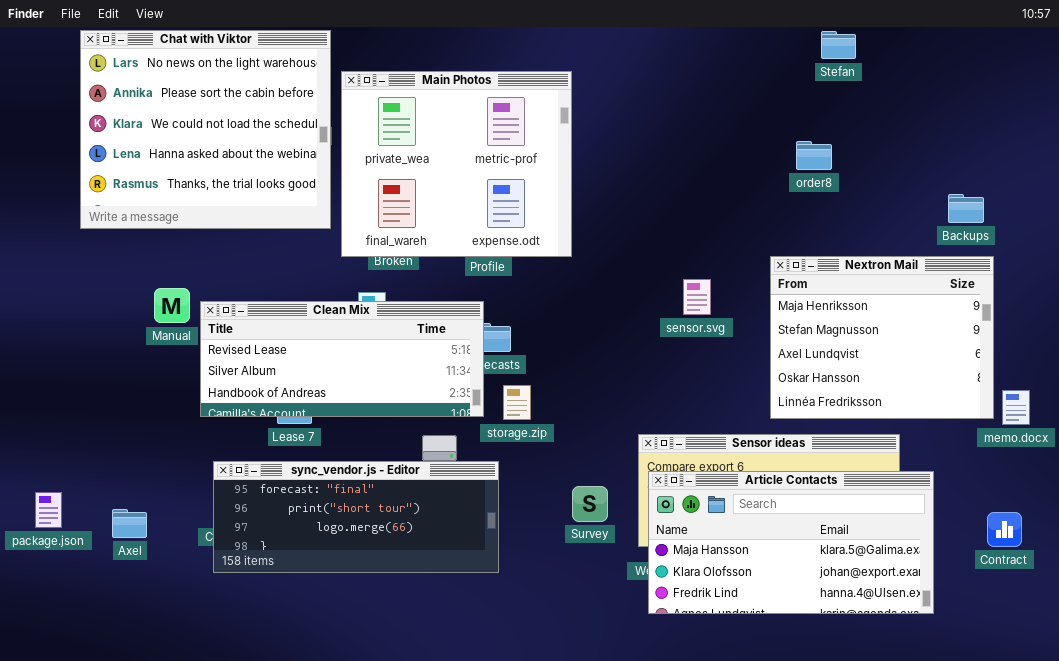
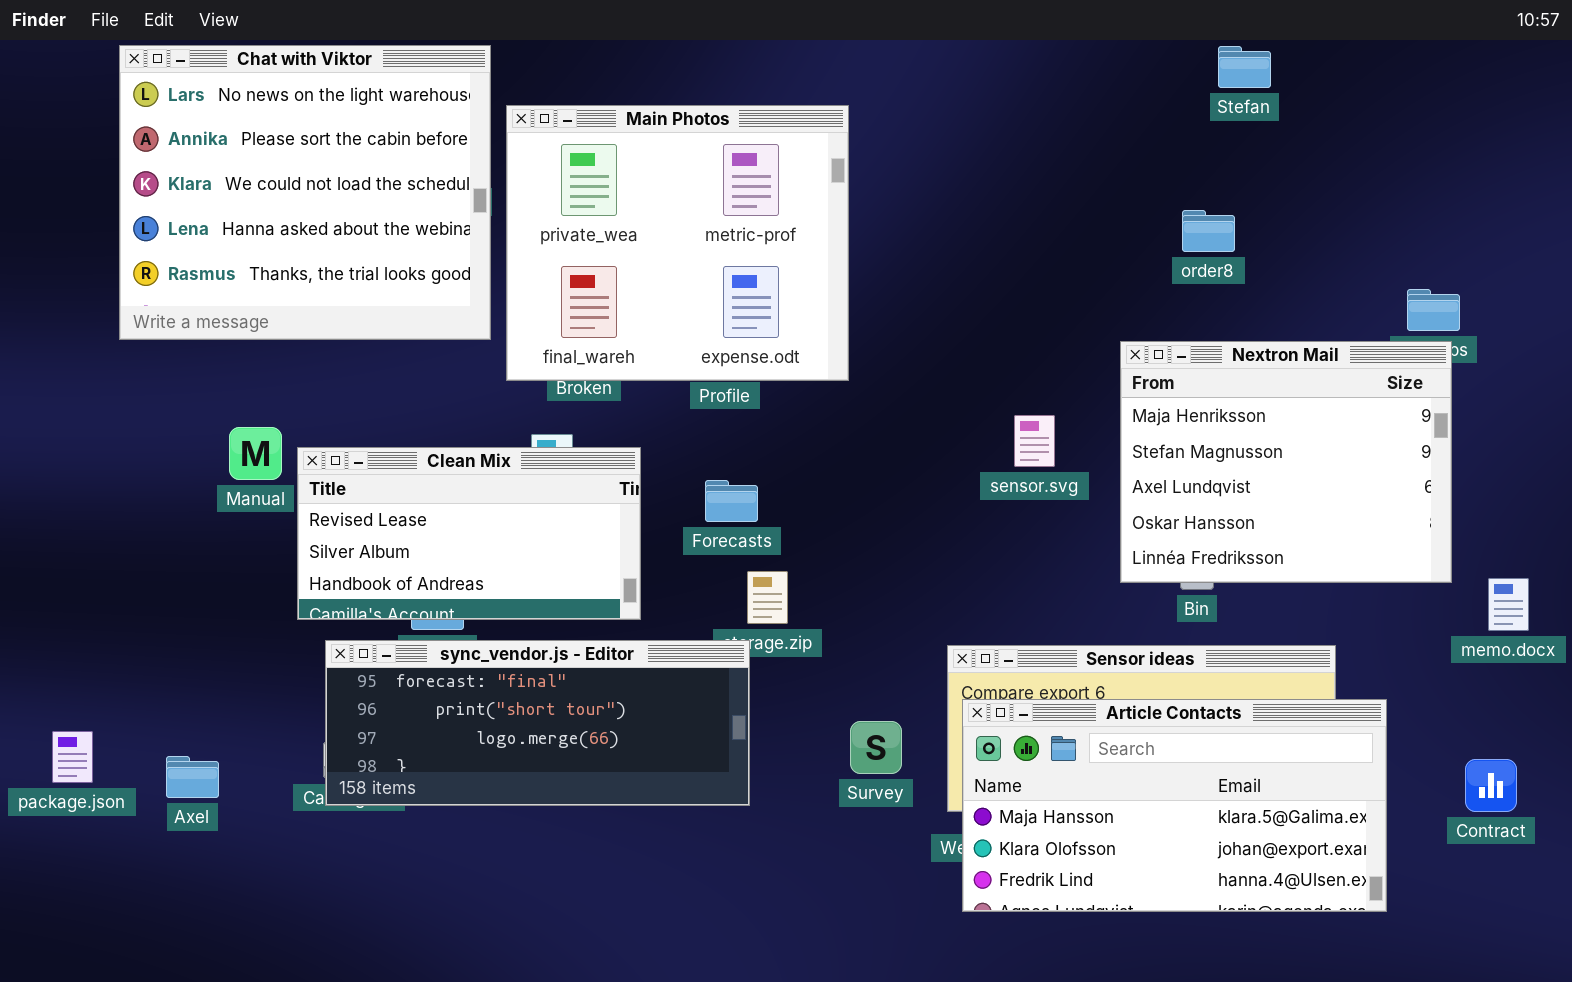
Nextron Mail: [770,256,994,419] -> [1120,341,1452,583], moved
Clean Mix: [200,301,484,417] -> [297,447,641,620], resized
sync_vendor.js - Editor: [213,461,499,573] -> [325,640,750,806], moved

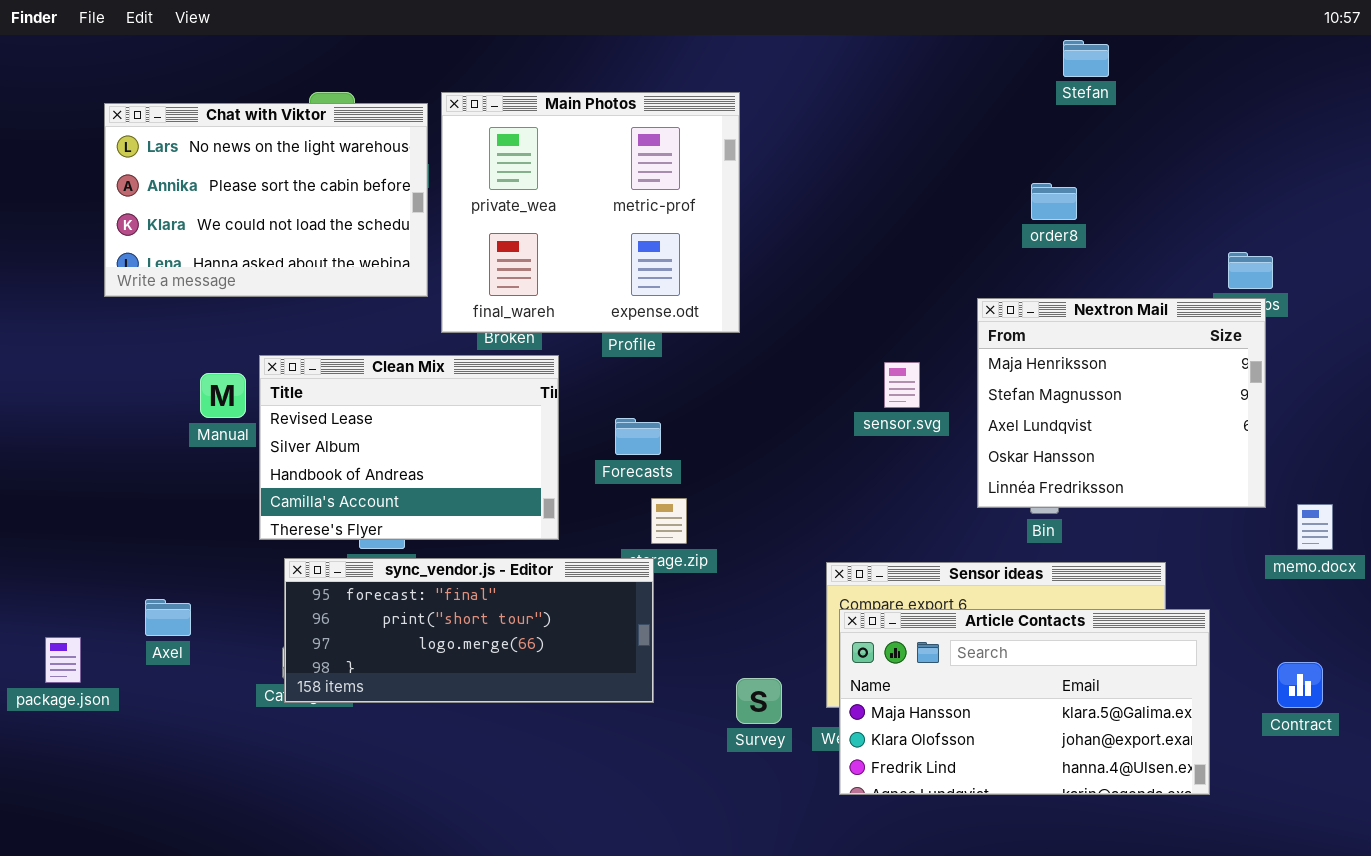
Chat with Viktor: [119,45,491,340] -> [104,103,428,297], resized
Clean Mix: [297,447,641,620] -> [259,355,559,540], resized
Survey: [850,721,902,774] -> [736,678,782,724], moved
Axel: [166,756,219,798] -> [145,599,191,636], moved

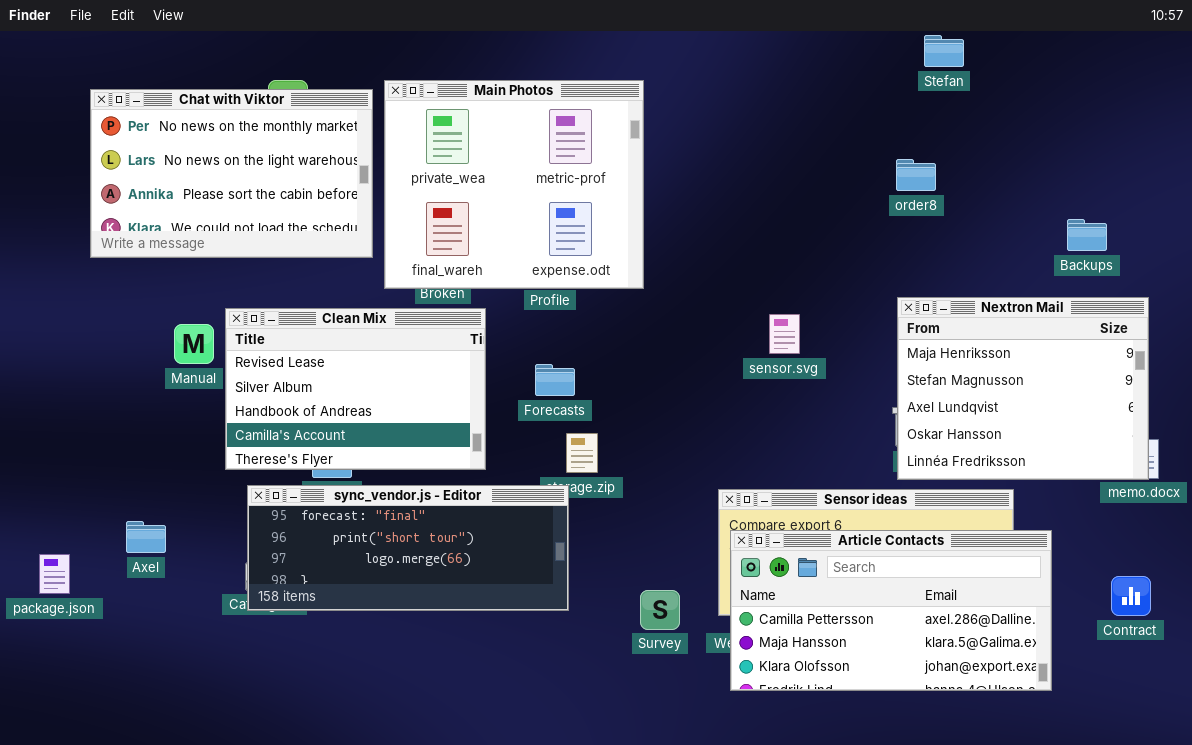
Chat with Viktor: [104,103,428,297] -> [90,89,373,258], scrolled up 1 row
Nextron Mail: [977,298,1266,508] -> [897,297,1149,480], moved
Article Contacts: [839,609,1210,795] -> [730,530,1052,691], scrolled up 1 row

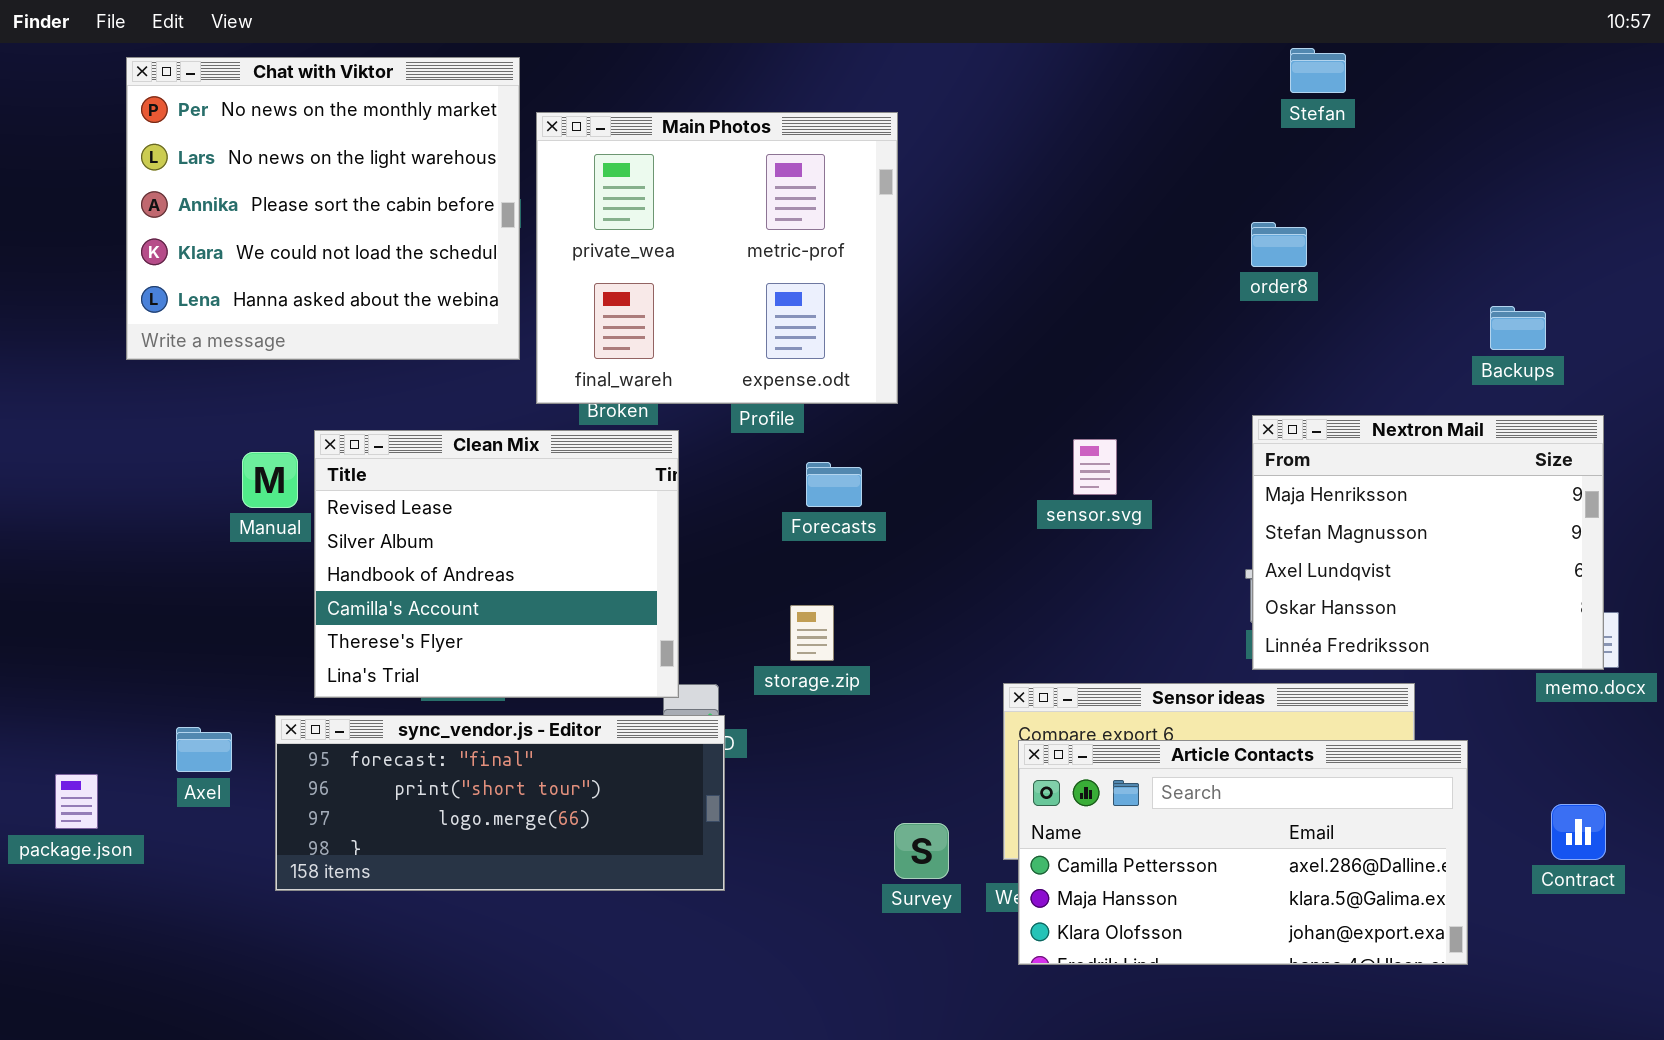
Chat with Viktor: [90,89,373,258] -> [126,57,520,360], resized
Clean Mix: [225,308,486,470] -> [314,430,679,698], resized
Forecasts: [535,364,575,396] -> [806,462,862,507], moved
sync_vendor.js - Editor: [247,485,569,611] -> [275,715,725,891], moved

